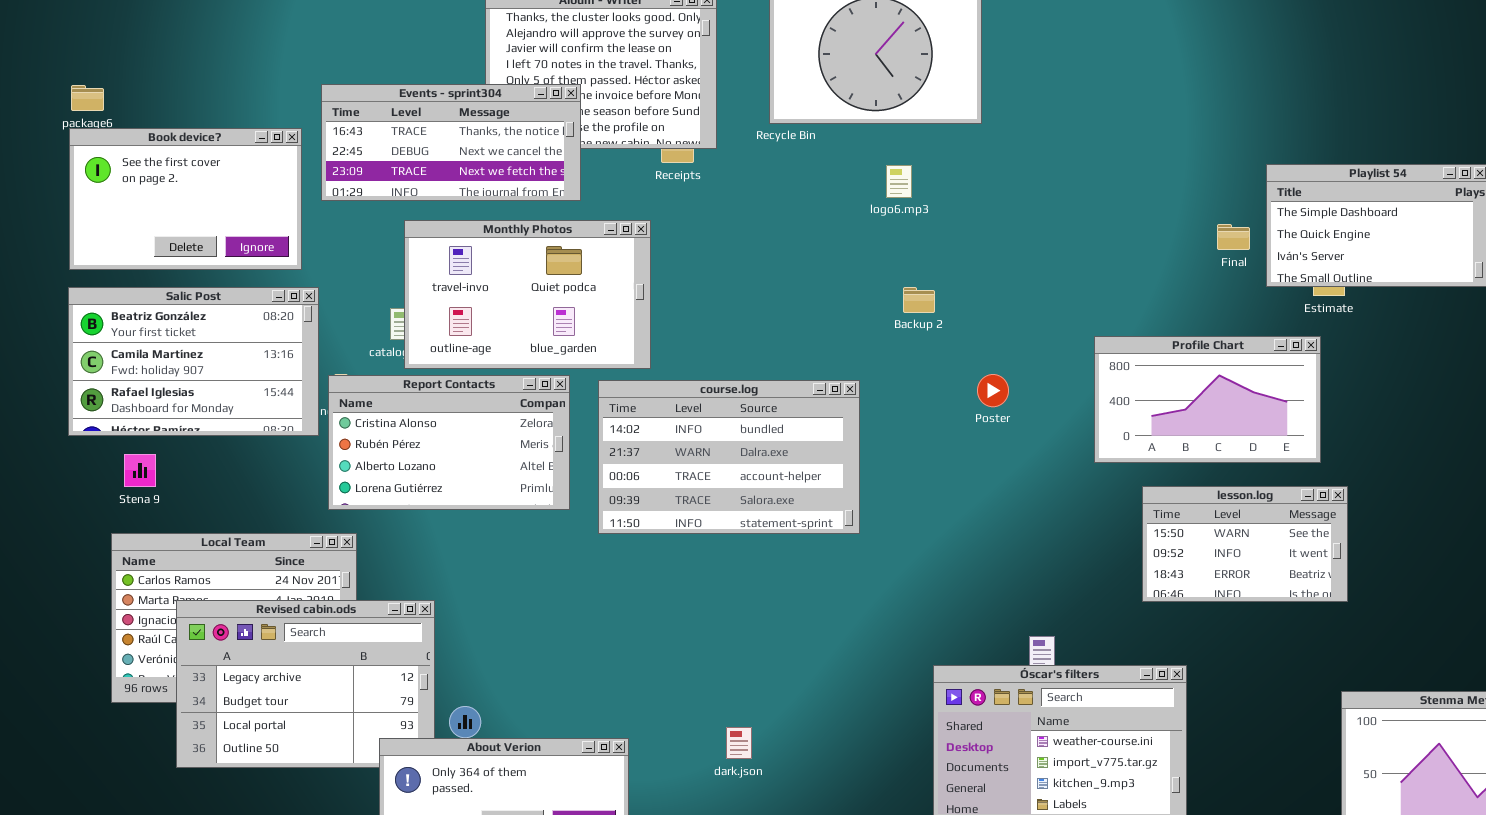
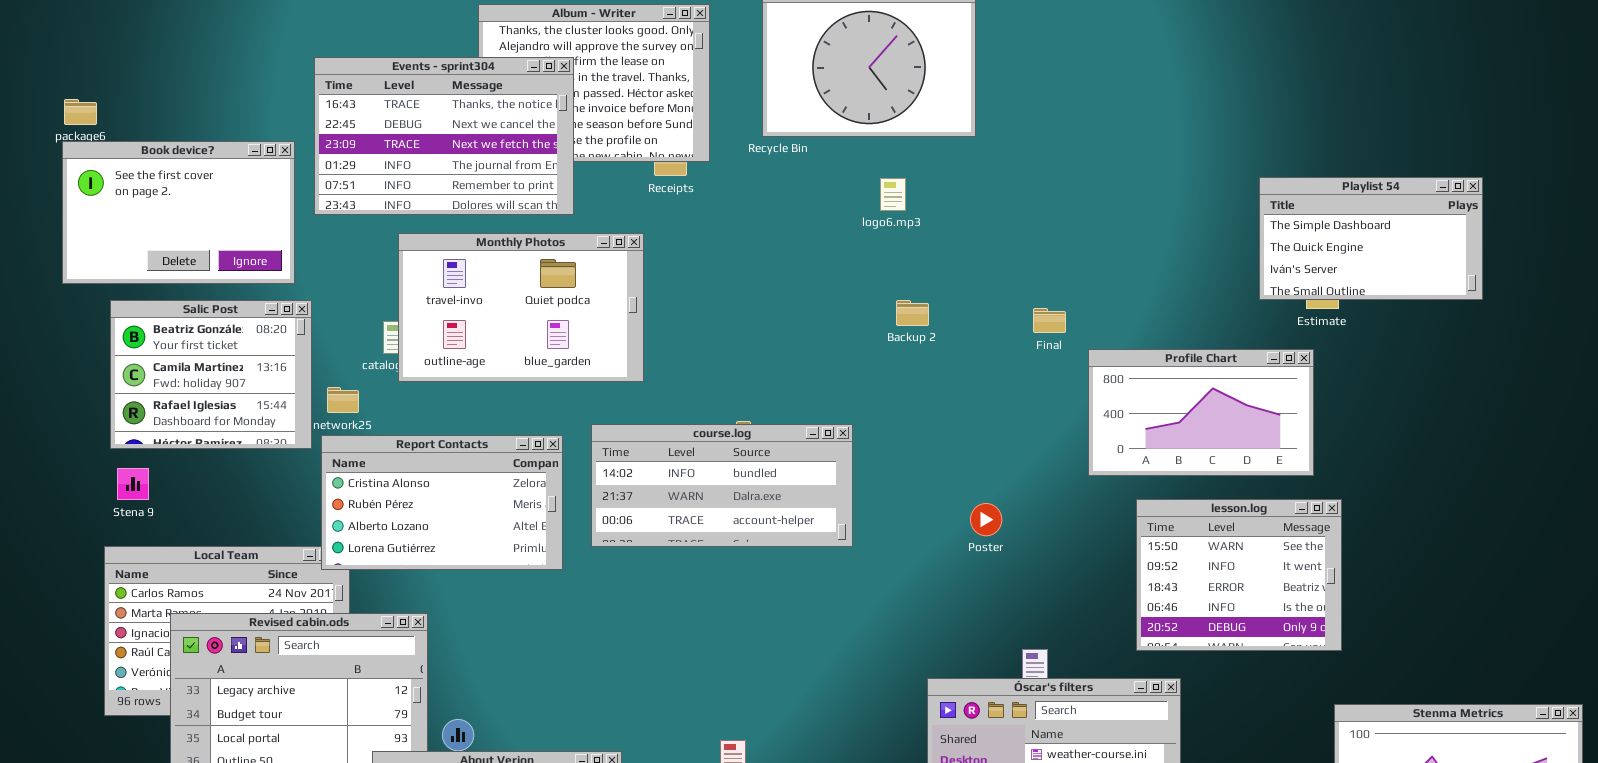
Events - sprint304: [321,84,581,201] -> [314,57,574,215], resized
Final: [1217,224,1250,250] -> [1033,308,1066,333], moved
Salic Post: [68,287,319,436] -> [110,300,312,449], resized
Poster: [977,374,1009,407] -> [970,503,1002,536], moved
Report Contacts: [328,375,570,510] -> [321,435,563,570], moved
course.log: [598,380,860,534] -> [591,424,853,547], resized
lesson.log: [1142,486,1348,602] -> [1136,499,1342,651], resized

